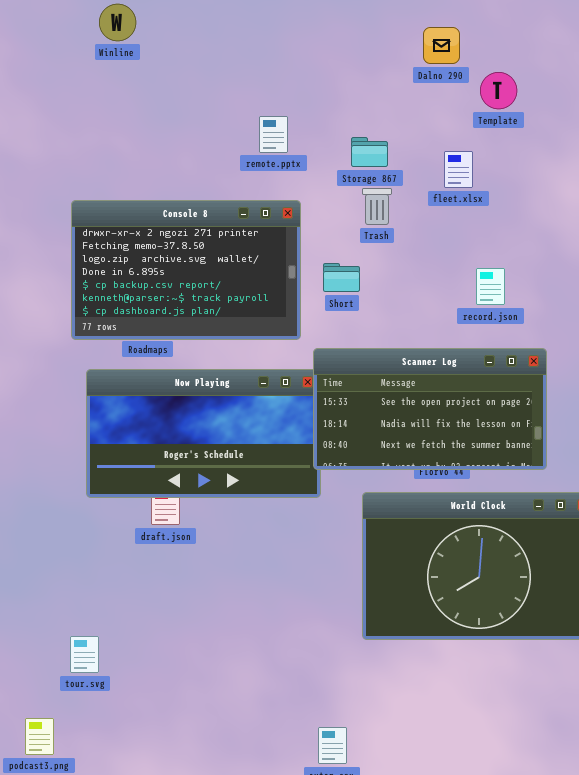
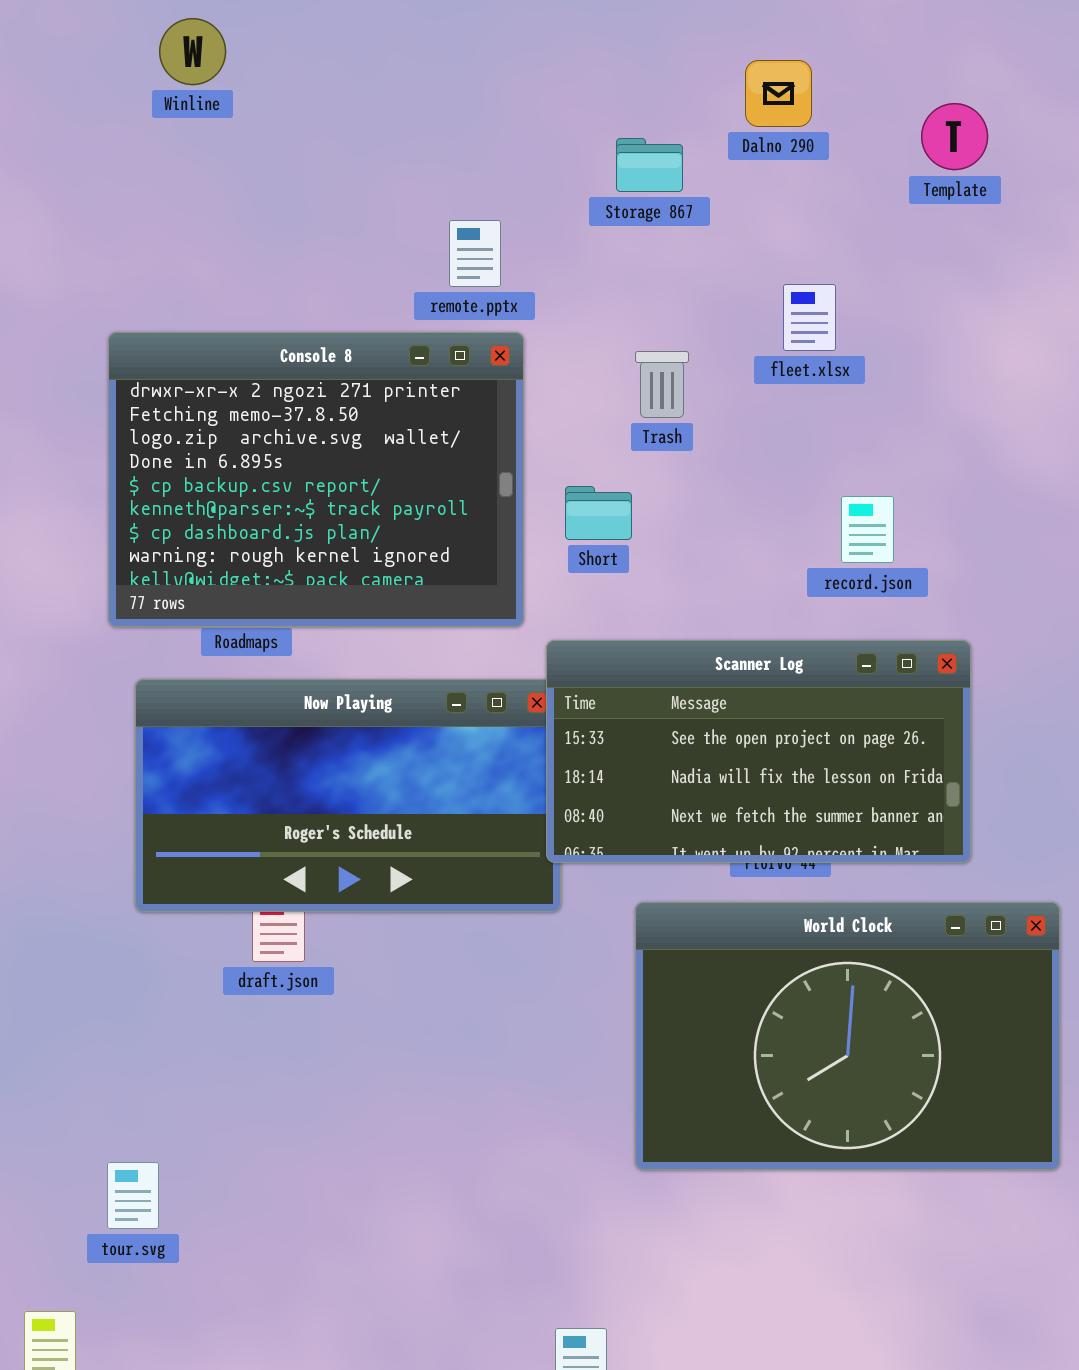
Template: [480,72,517,109] -> [921,103,988,170], moved
Storage 867: [351,137,388,167] -> [616,138,683,192], moved
Console 8: [71,200,301,340] -> [108,332,524,627], resized

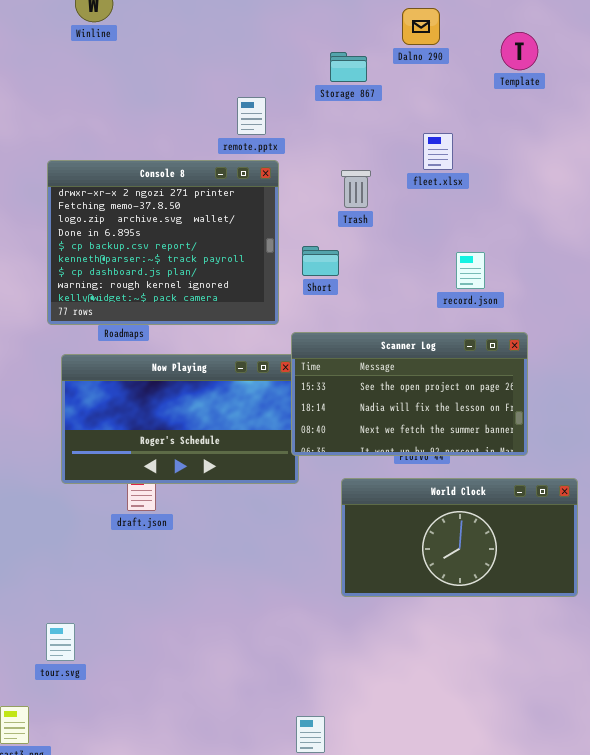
World Clock: [635,902,1060,1170] -> [341,478,578,597], resized

